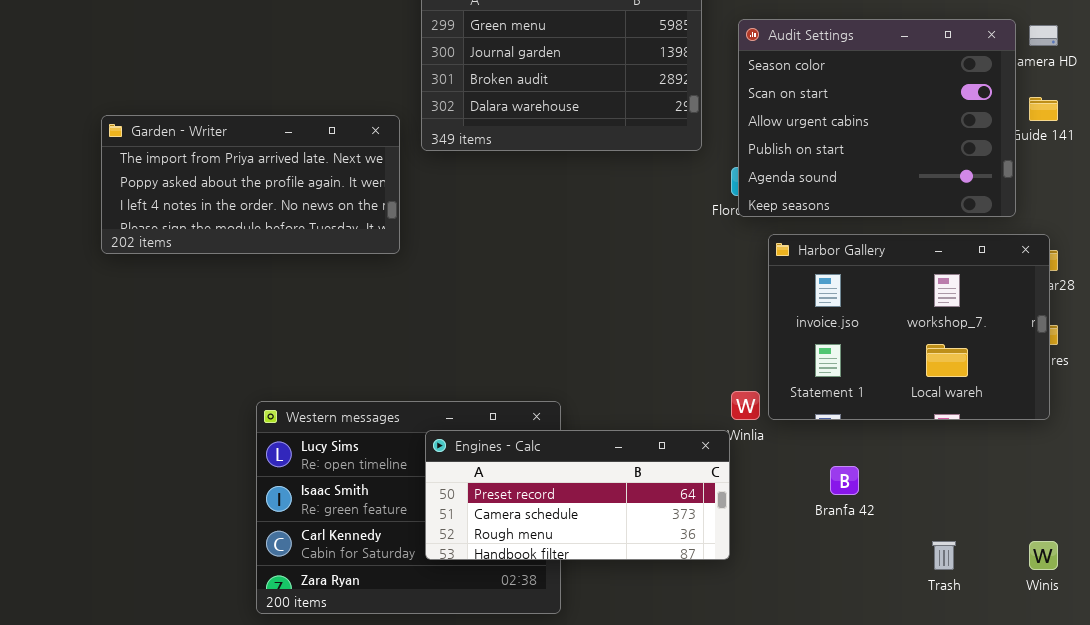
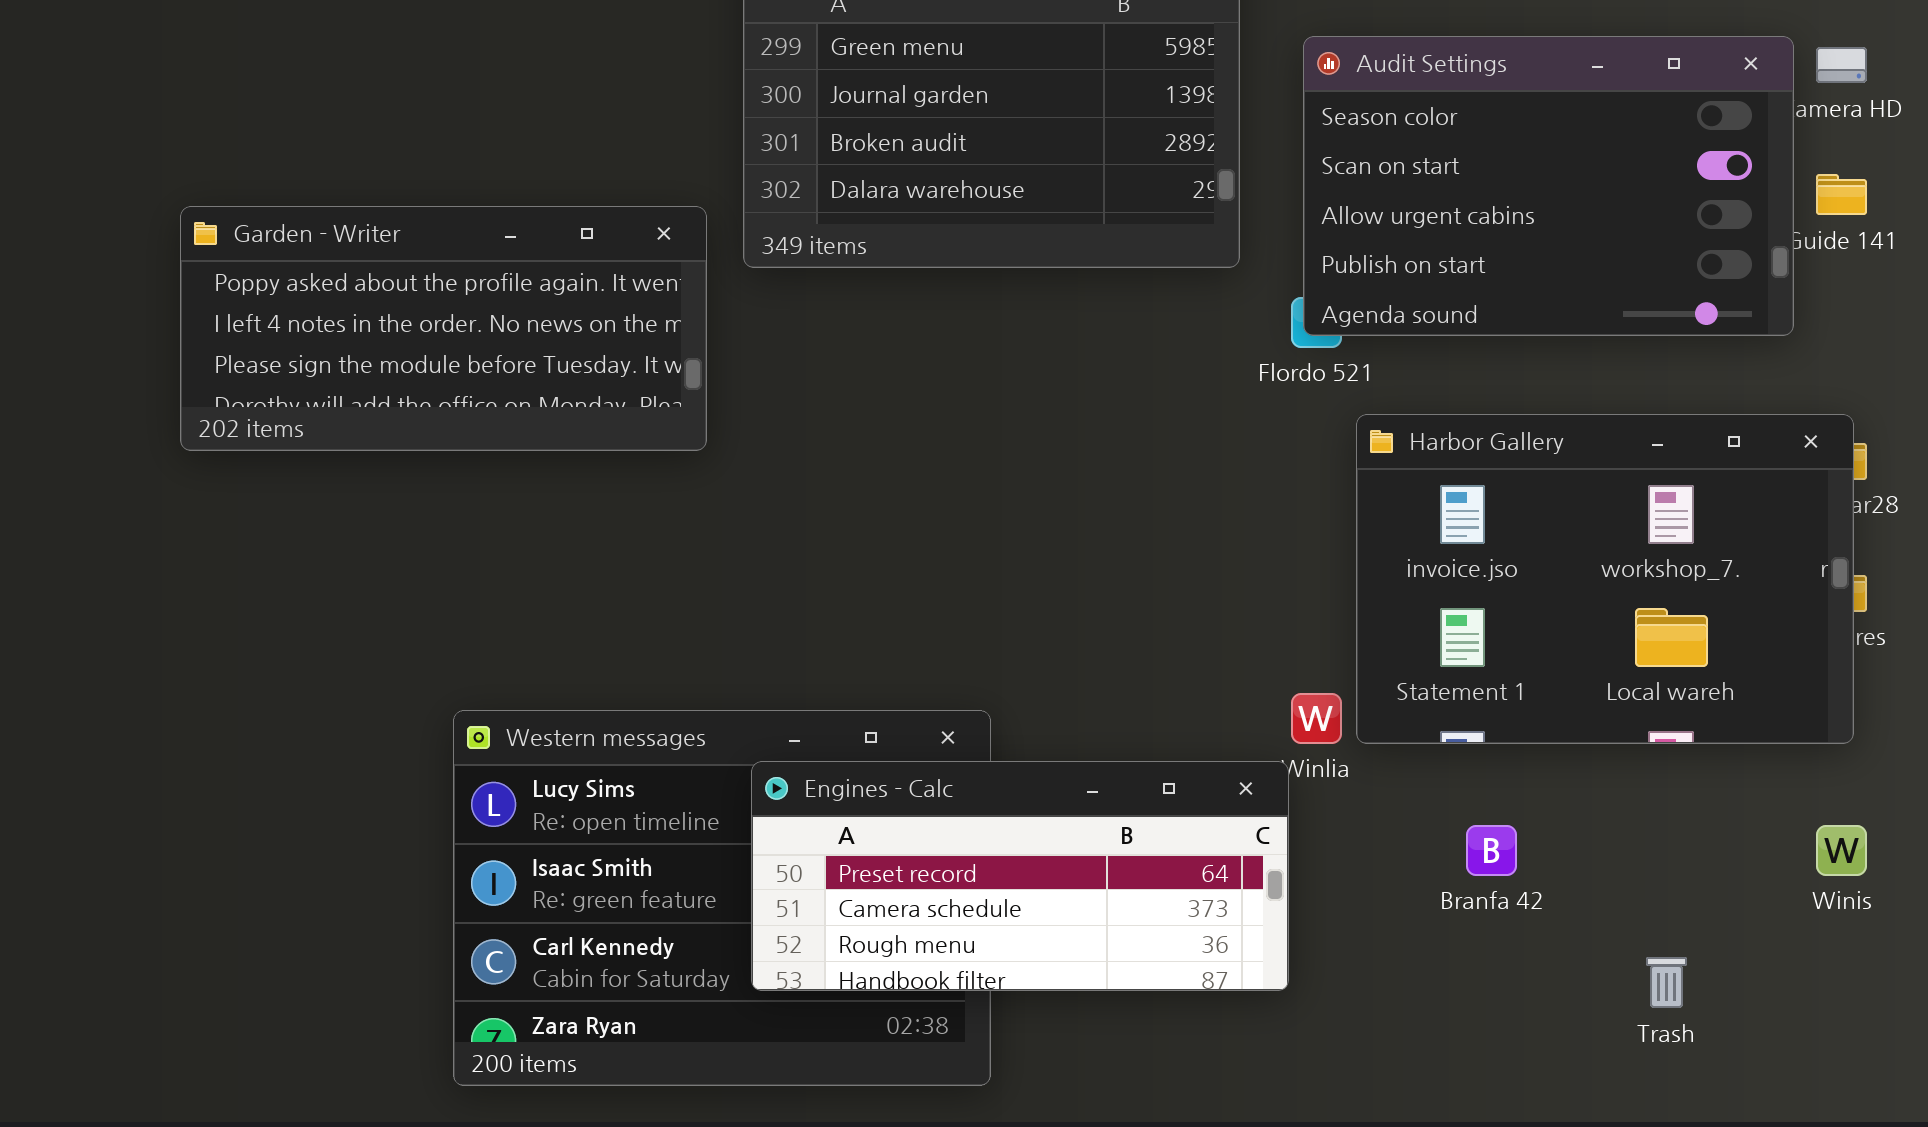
Audit Settings: [738,19,1016,217] -> [1303,36,1794,336], resized
Garden - Writer: [101,115,400,254] -> [180,206,707,451], scrolled down 1 row
Winis: [1029,541,1058,570] -> [1816,825,1867,876], moved

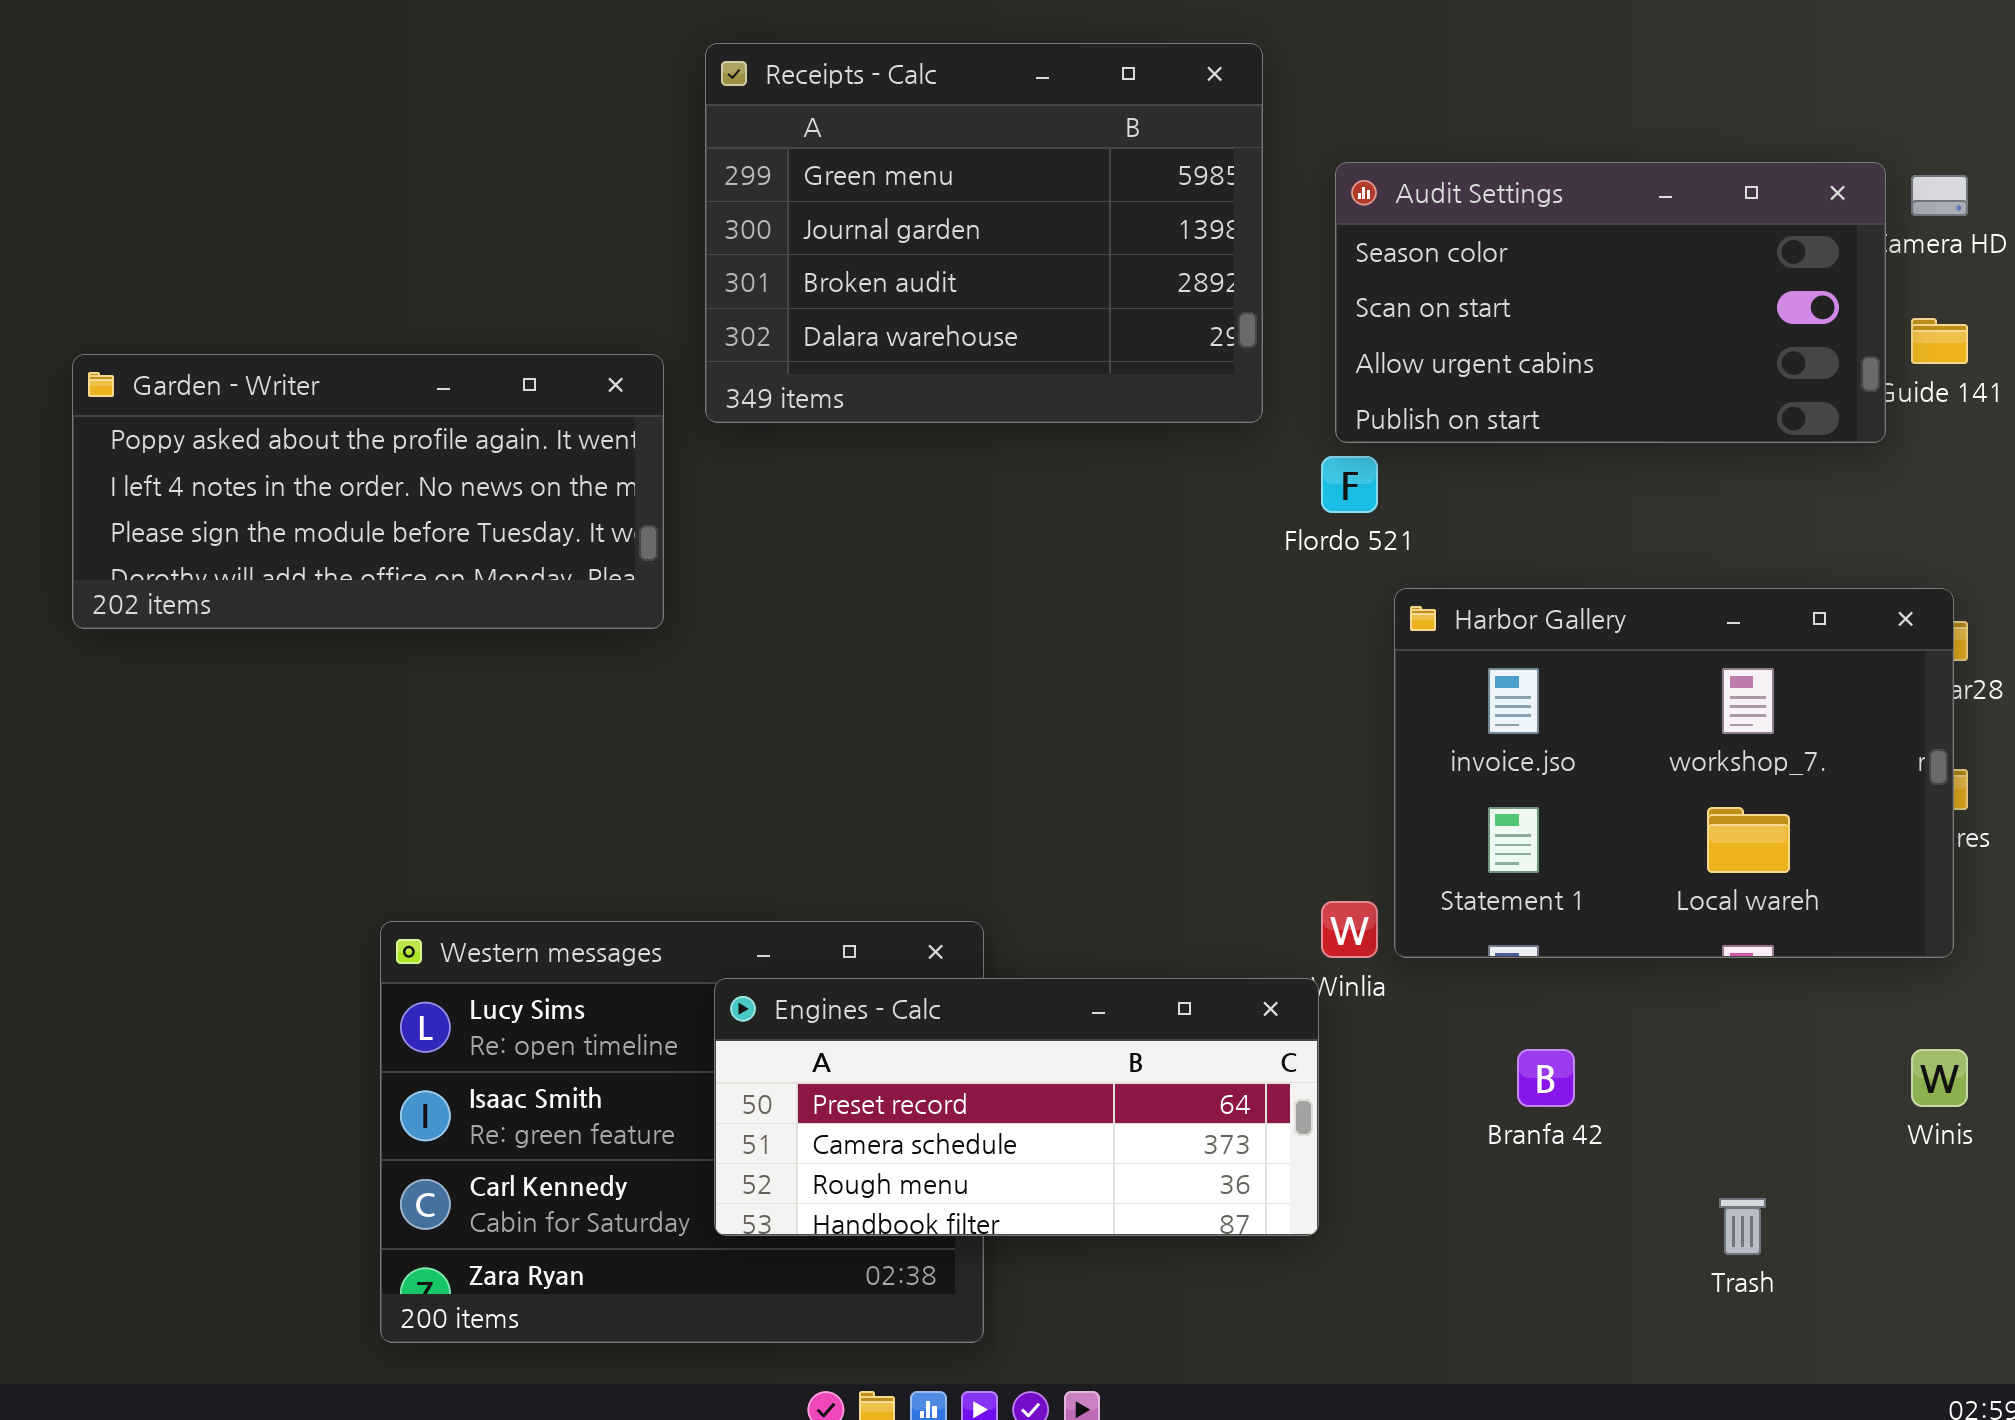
Audit Settings: [1303,36,1794,336] -> [1335,162,1886,443], resized

